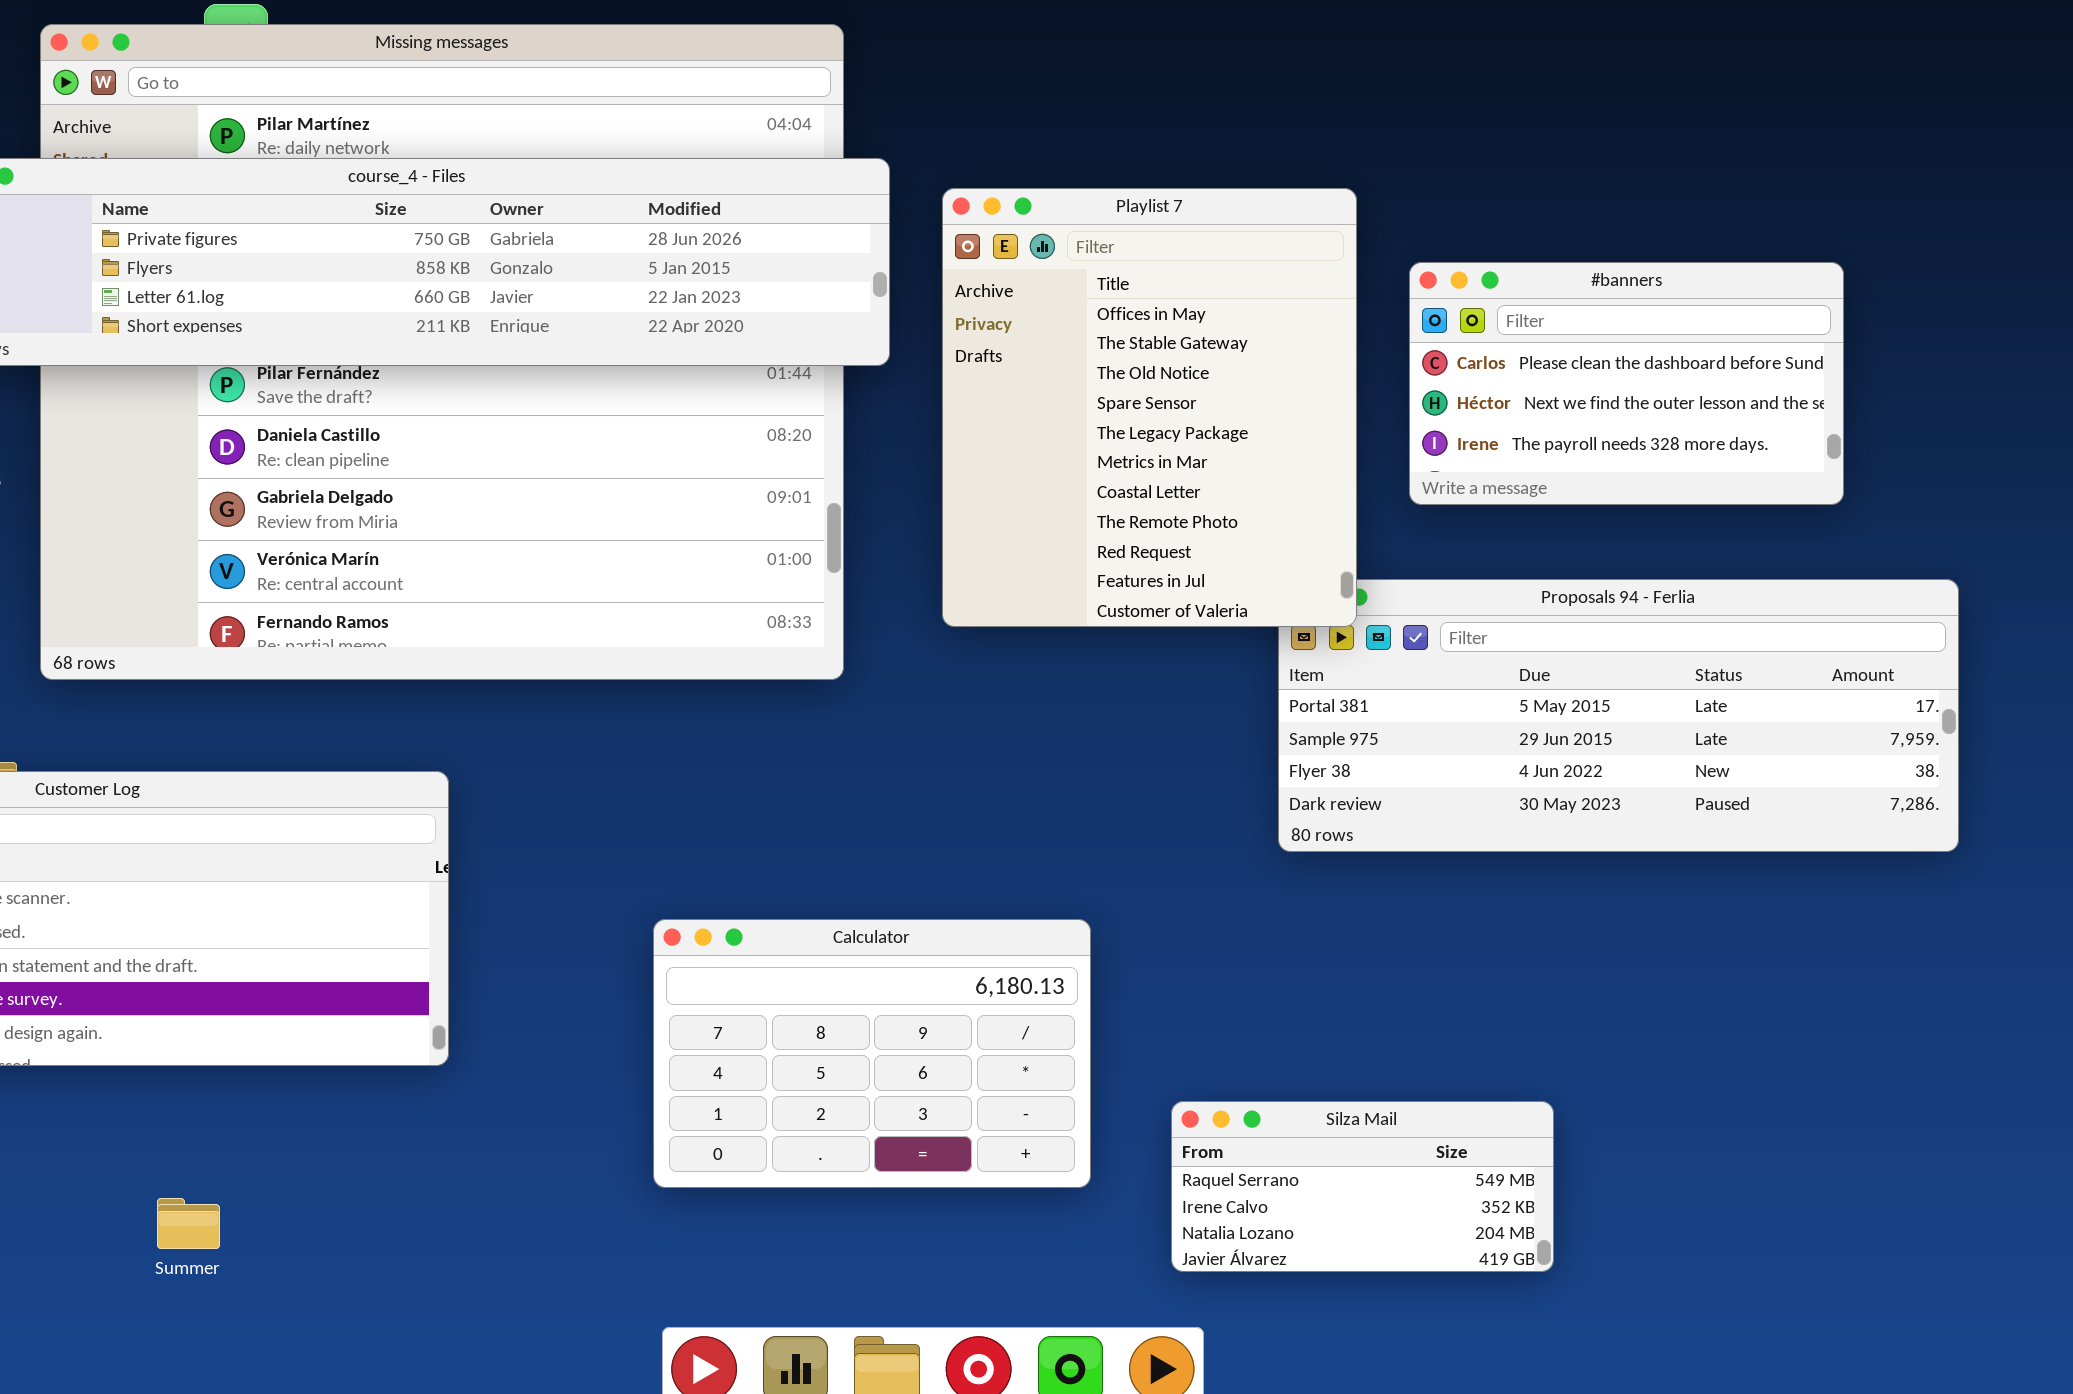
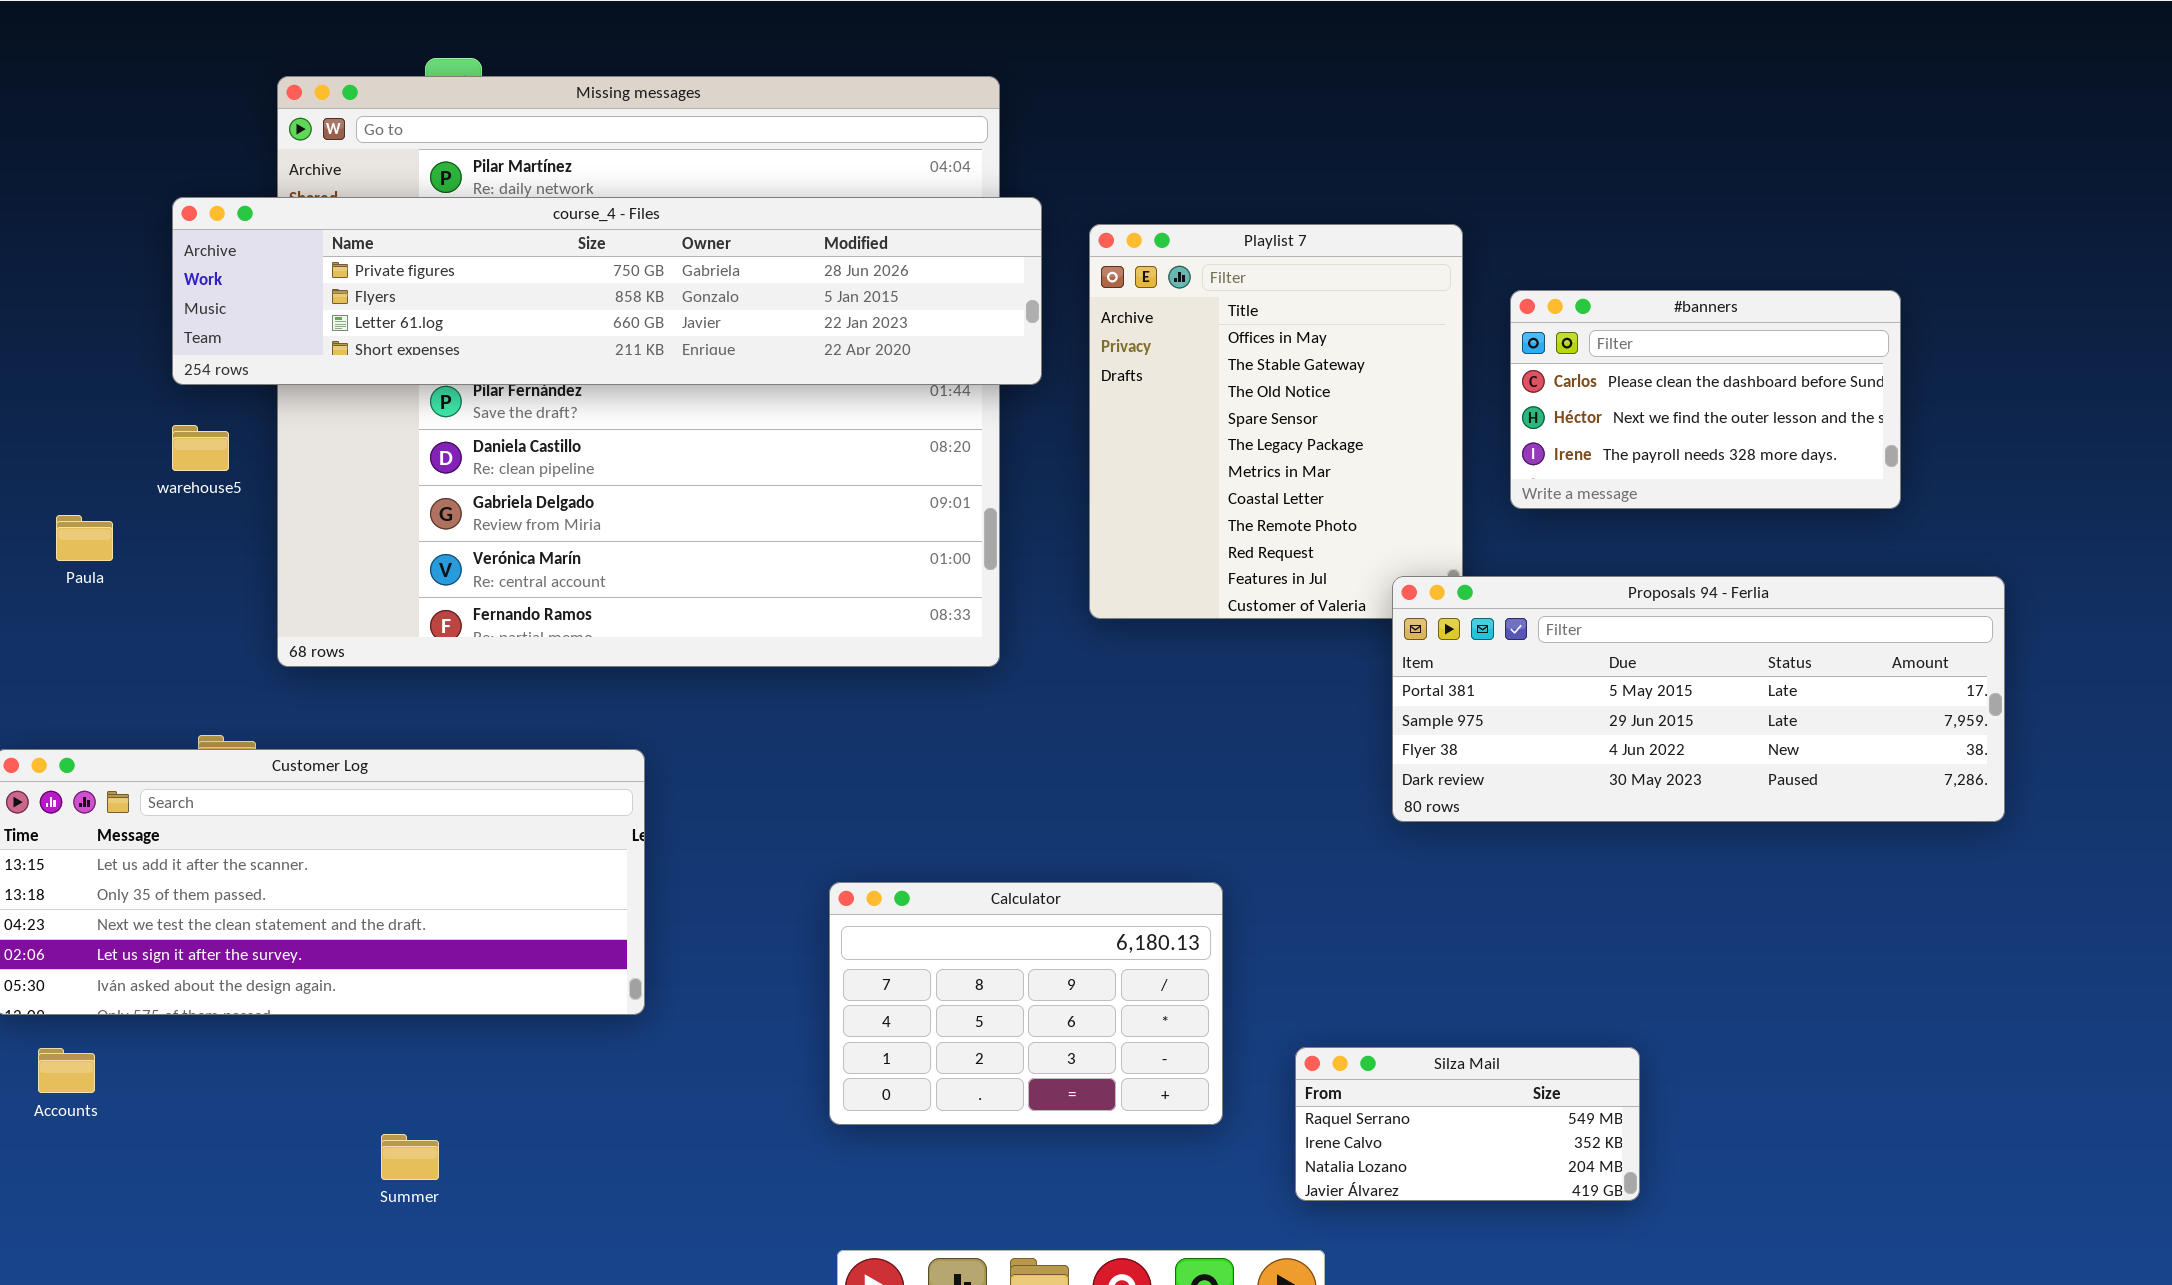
Proposals 94 - Ferlia: [1278,579,1959,852] -> [1392,576,2005,822], raised

